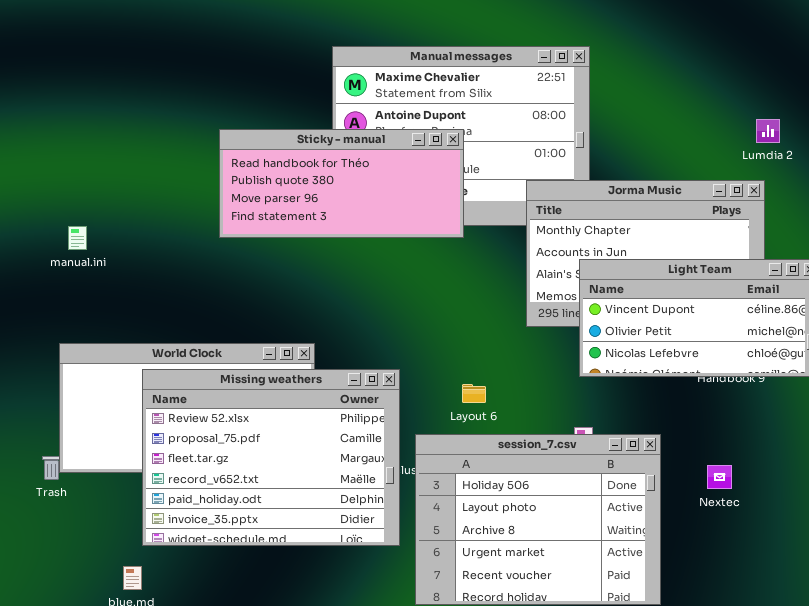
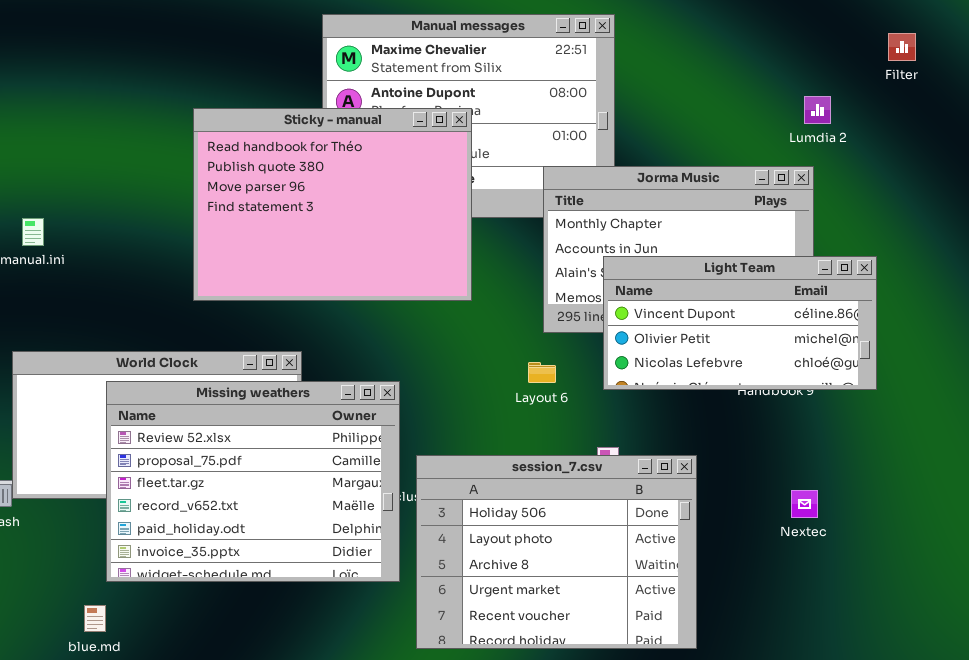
Sticky - manual: [219,129,464,238] -> [193,108,472,301], resized
Layout 6: [462,384,486,403] -> [528,362,556,383], moved
Nextec: [707,465,732,489] -> [791,490,818,518], moved

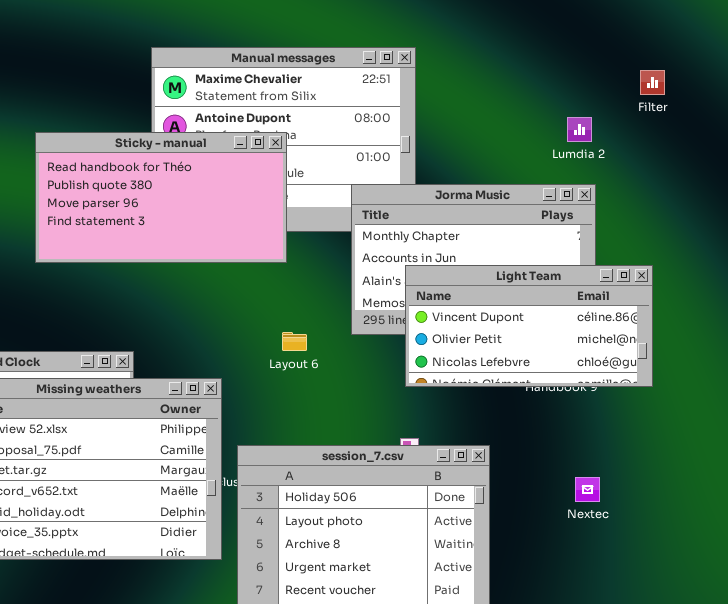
Filter: [888,33,916,61] -> [640,70,665,95], moved
Lumdia 2: [804,96,831,124] -> [567,117,592,142], moved
Sticky - manual: [193,108,472,301] -> [35,132,287,263], resized
Layout 6: [528,362,556,383] -> [282,332,307,351], moved

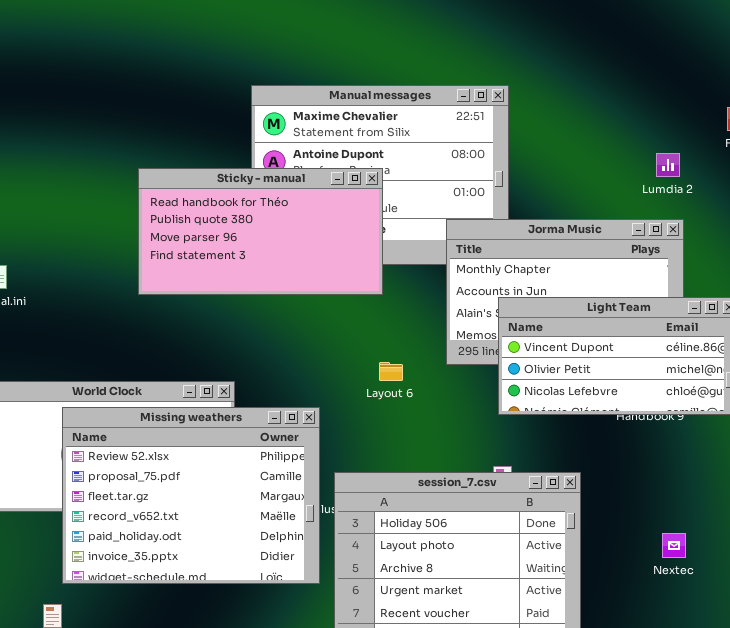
Nextec: [575,477,600,502] -> [662,533,686,558], moved

